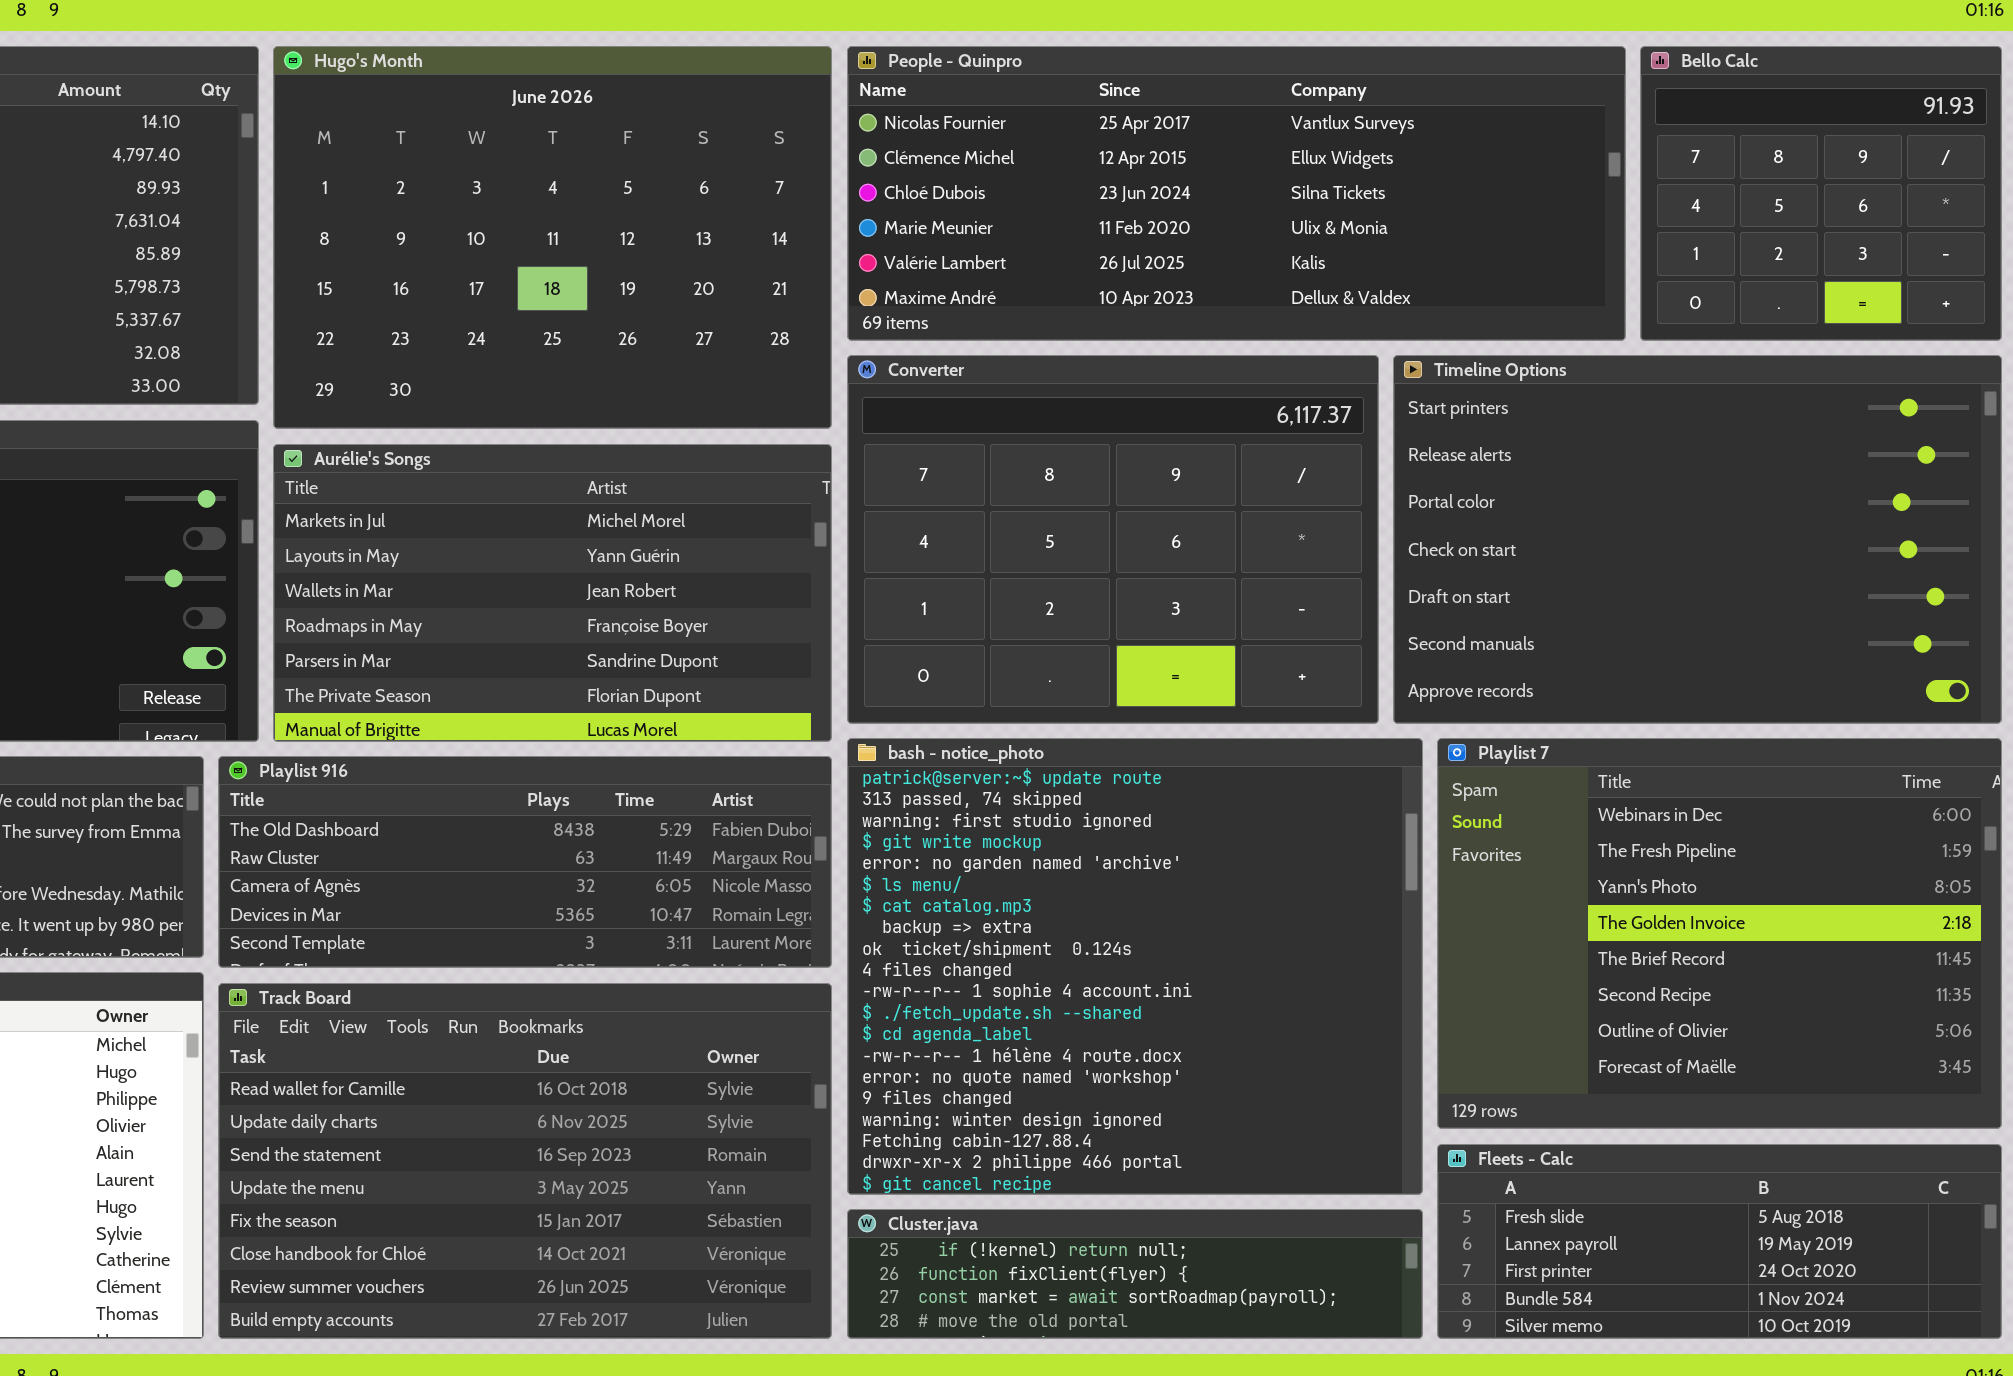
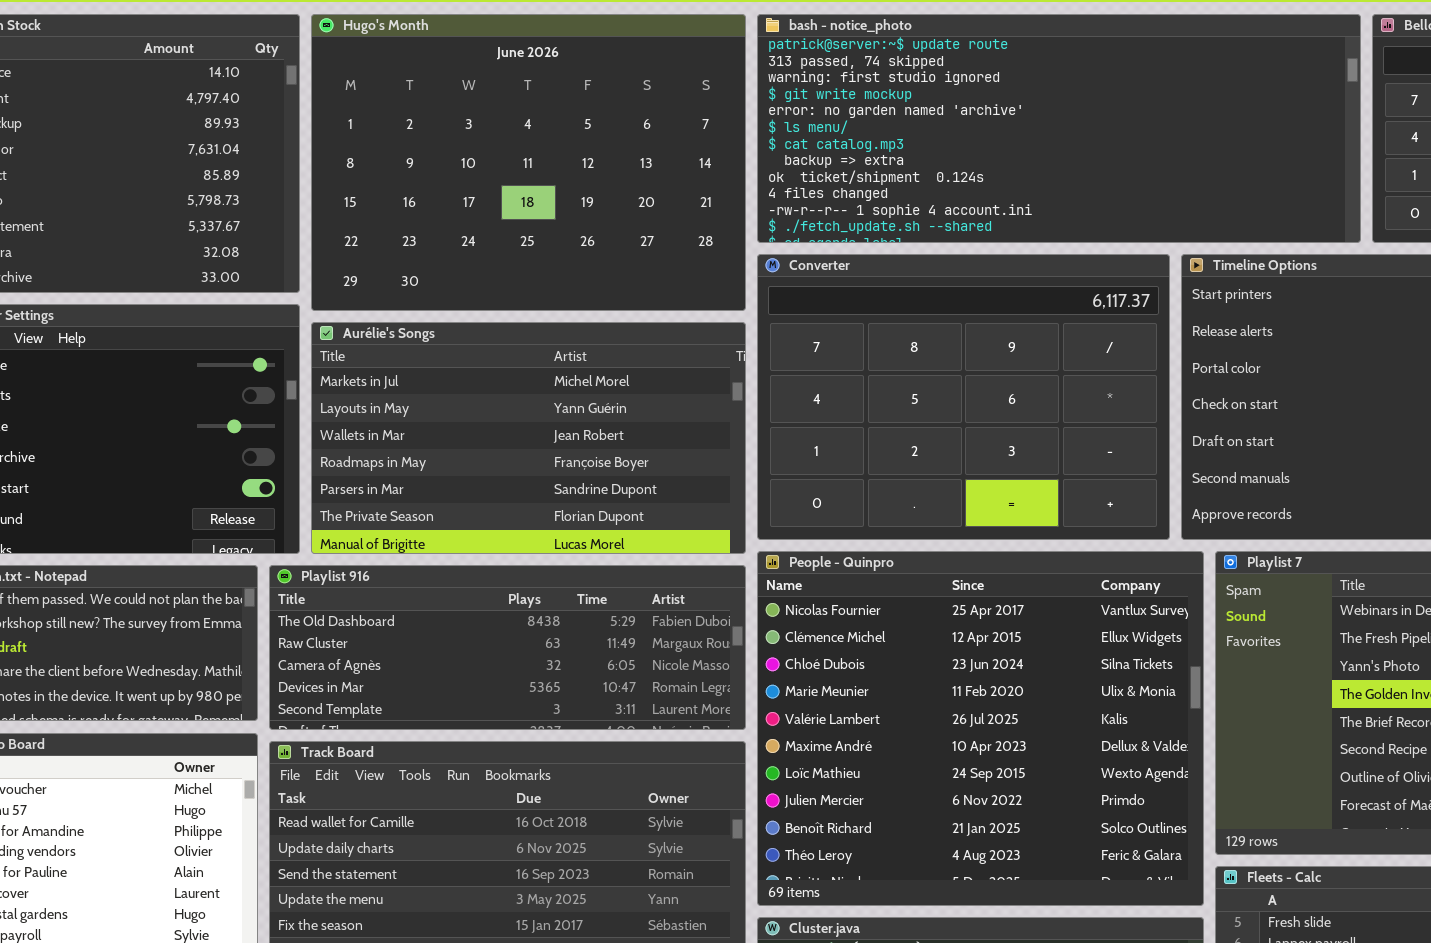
People - Quinpro: [847,46,1626,341] -> [757,551,1204,906], moved, resized
bash - notice_photo: [847,738,1423,1195] -> [757,14,1361,243], moved, resized

